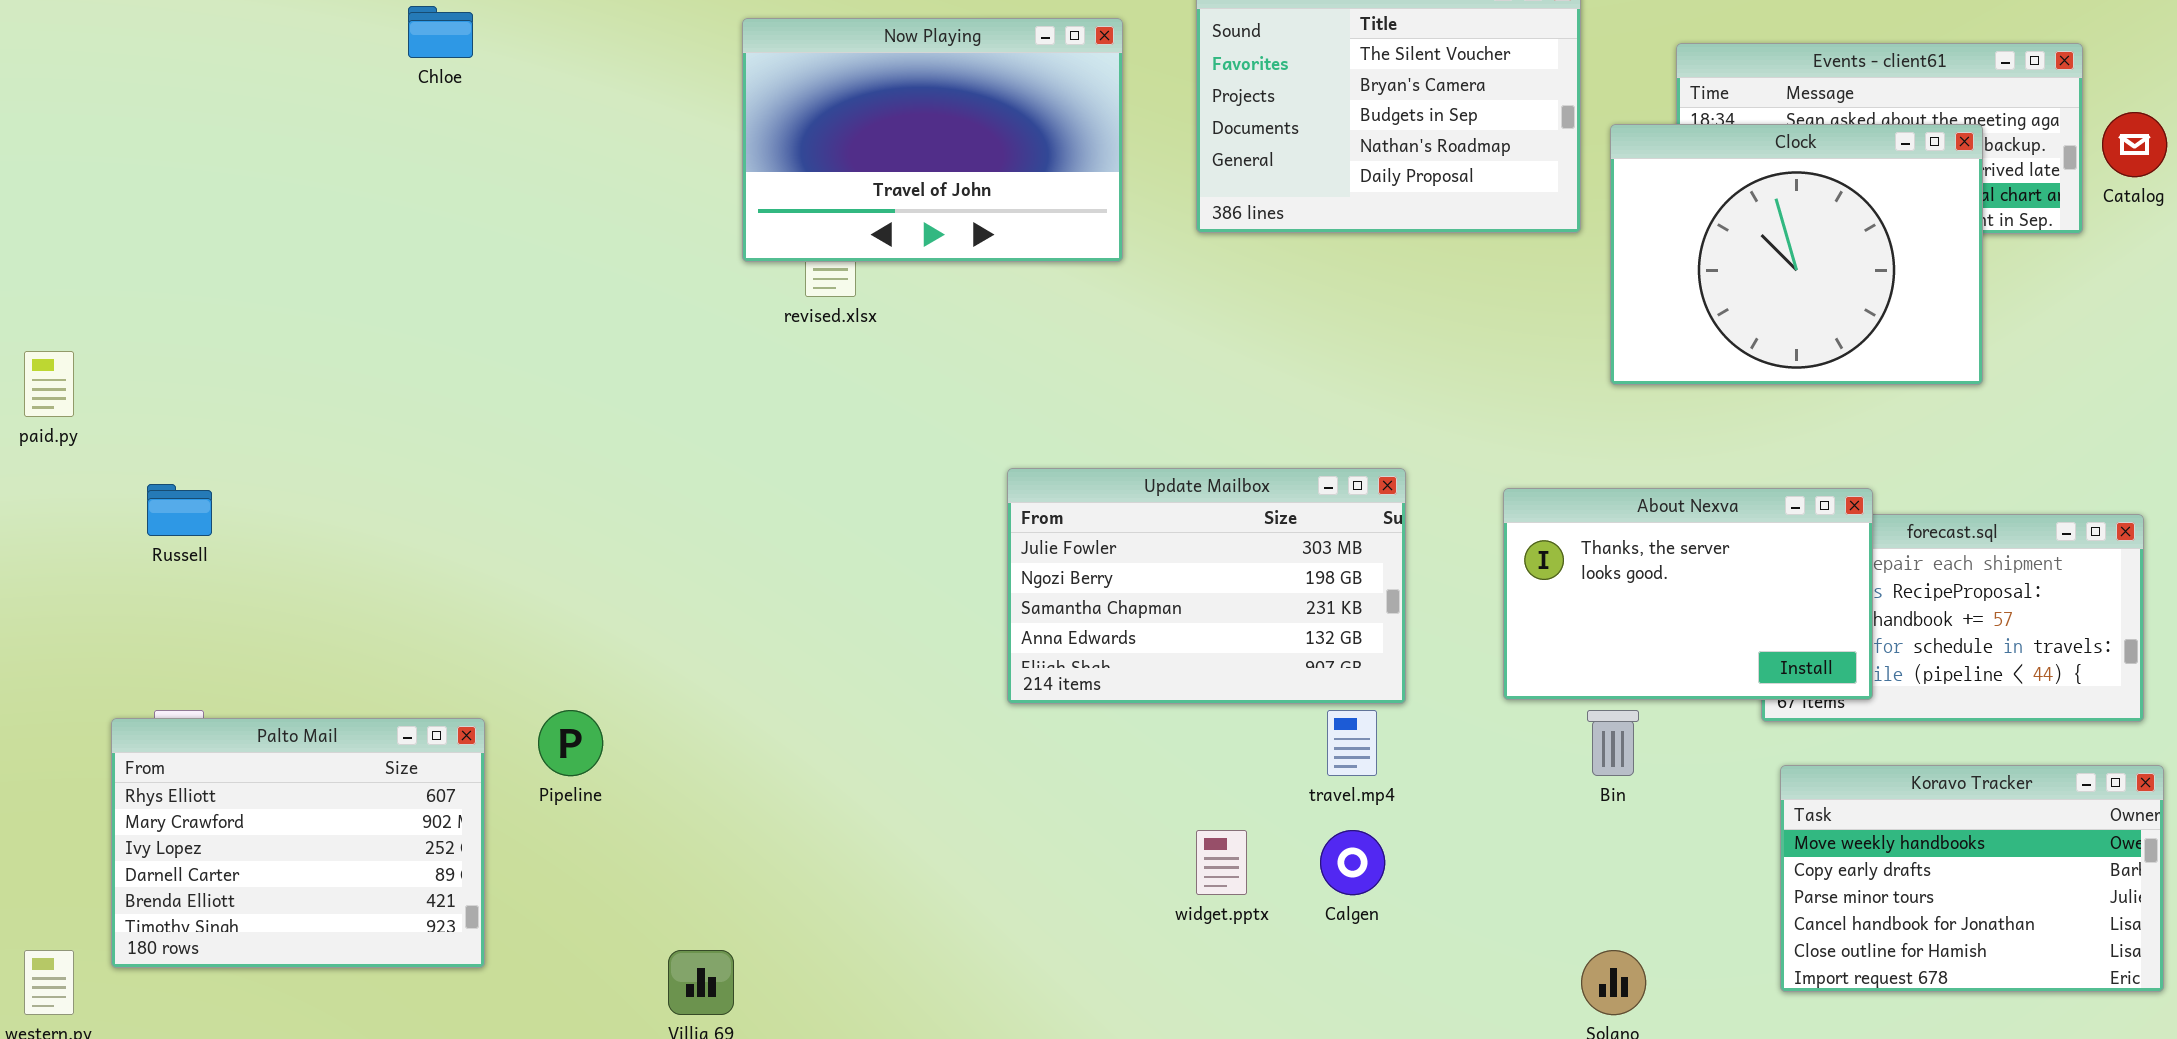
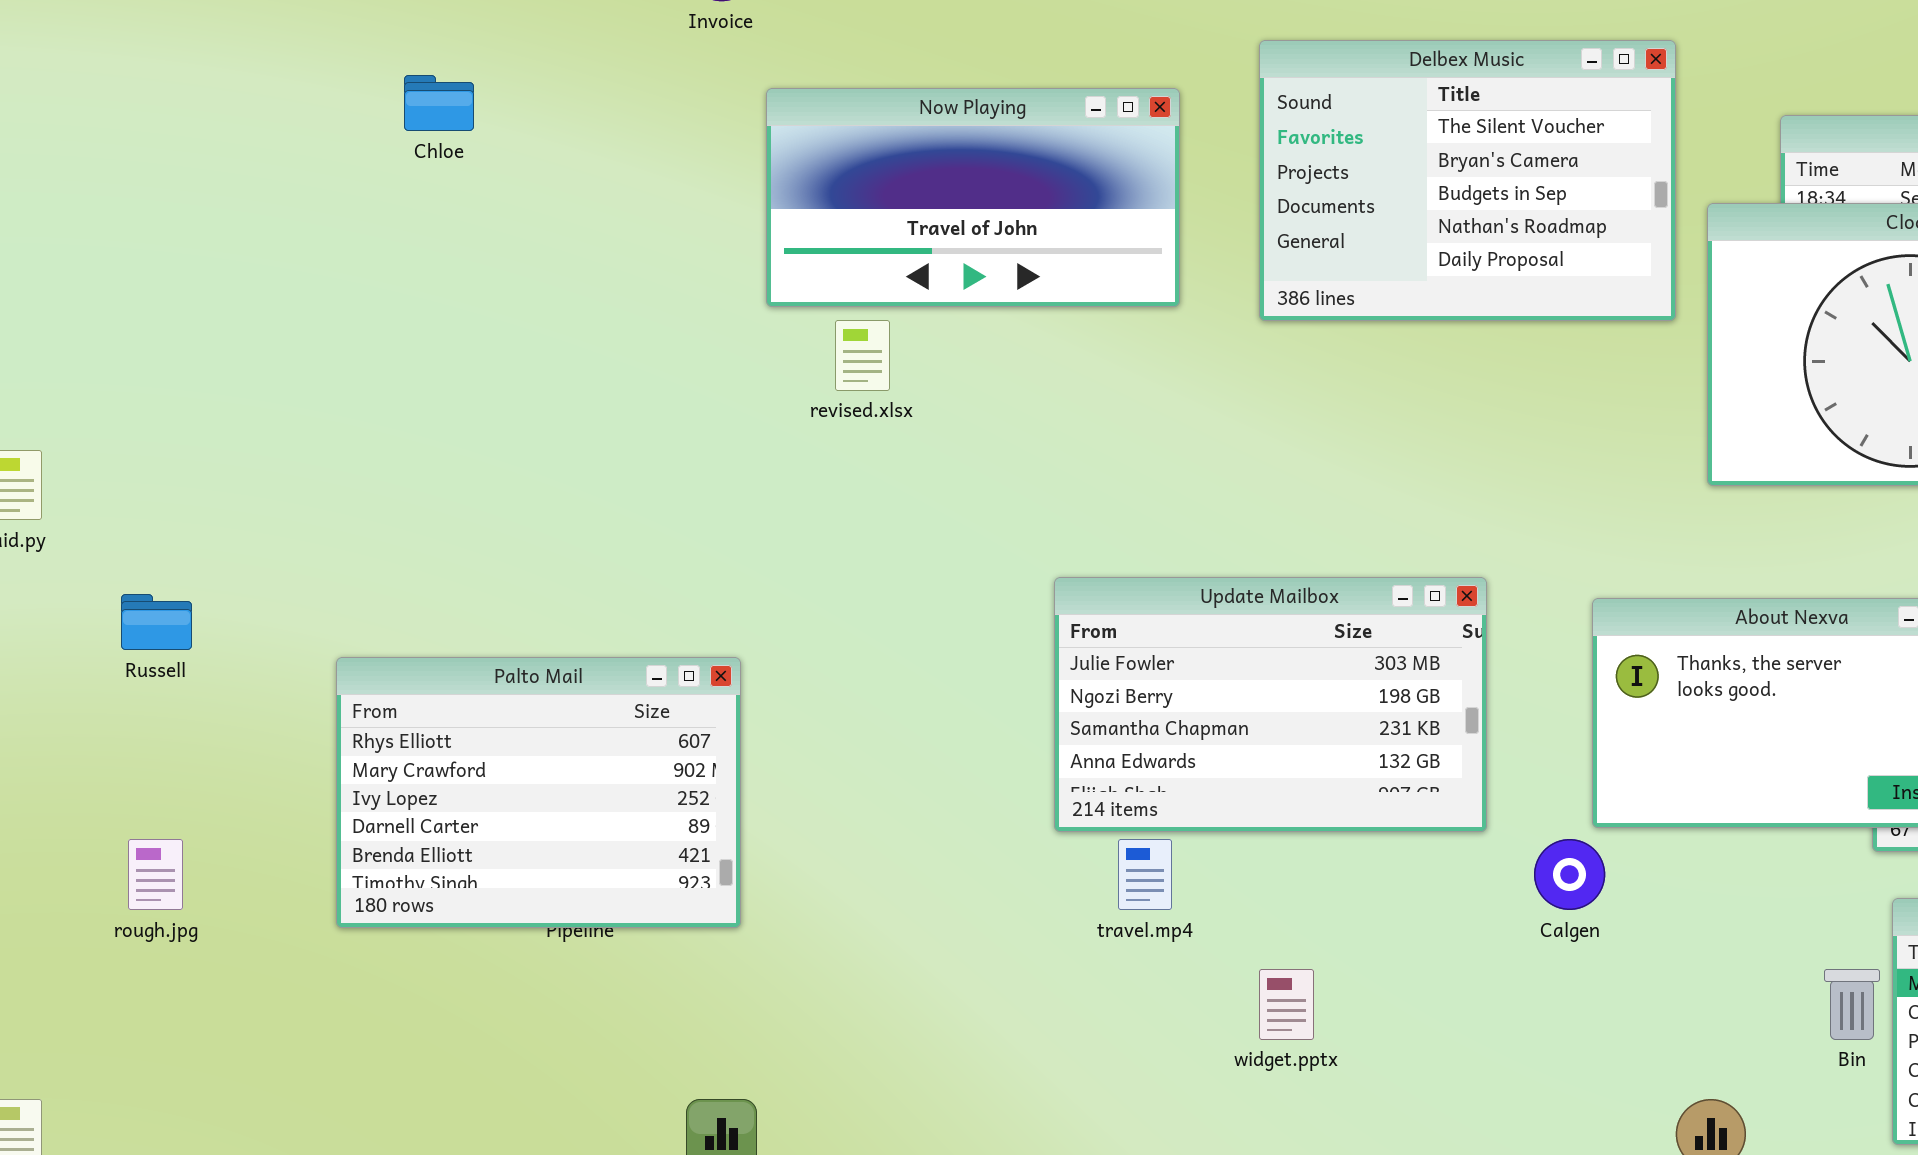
Now Playing: [742,18,1123,262] -> [766,88,1180,307], resized
travel.mp4: [1327,710,1377,776] -> [1118,839,1172,910], moved
Bin: [1587,710,1639,776] -> [1824,969,1880,1040], moved
Palto Mail: [111,718,485,968] -> [336,657,741,928], moved
Calgen: [1320,830,1385,895] -> [1534,839,1605,910], moved

